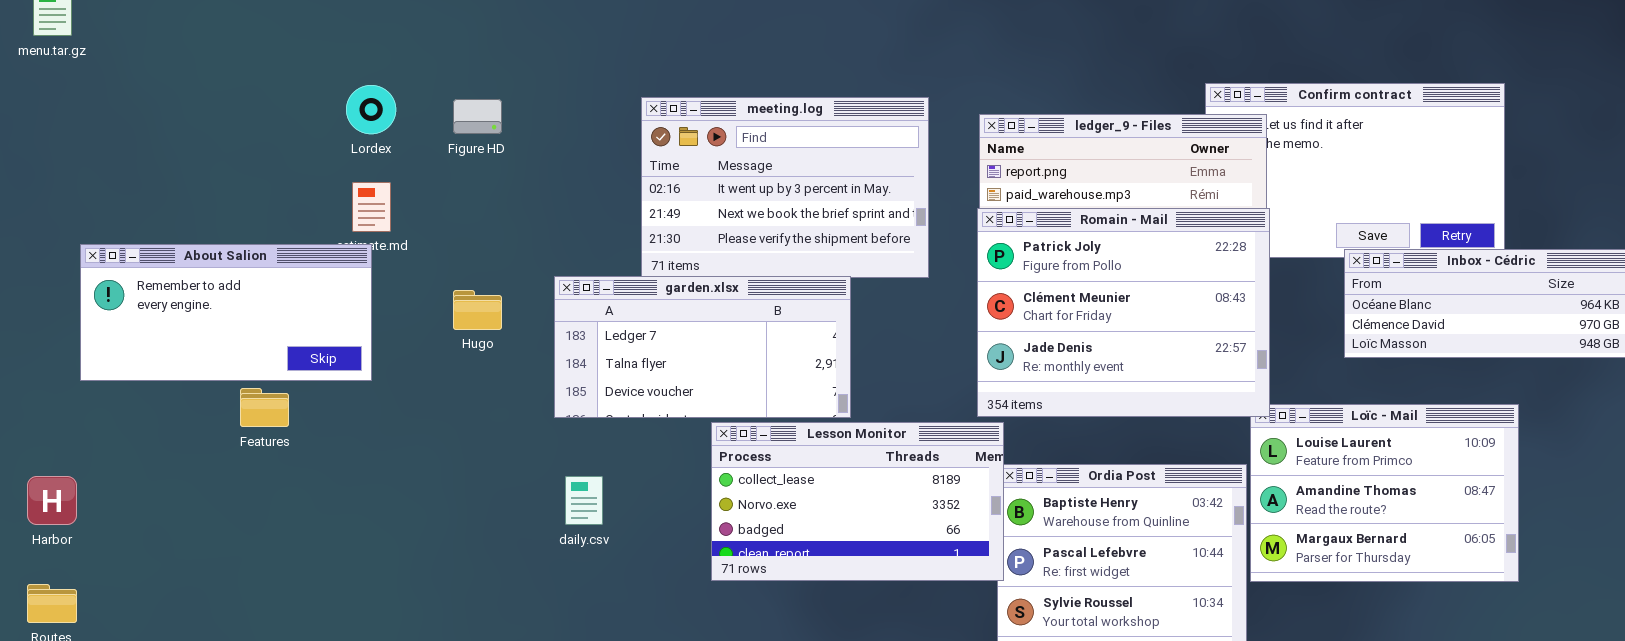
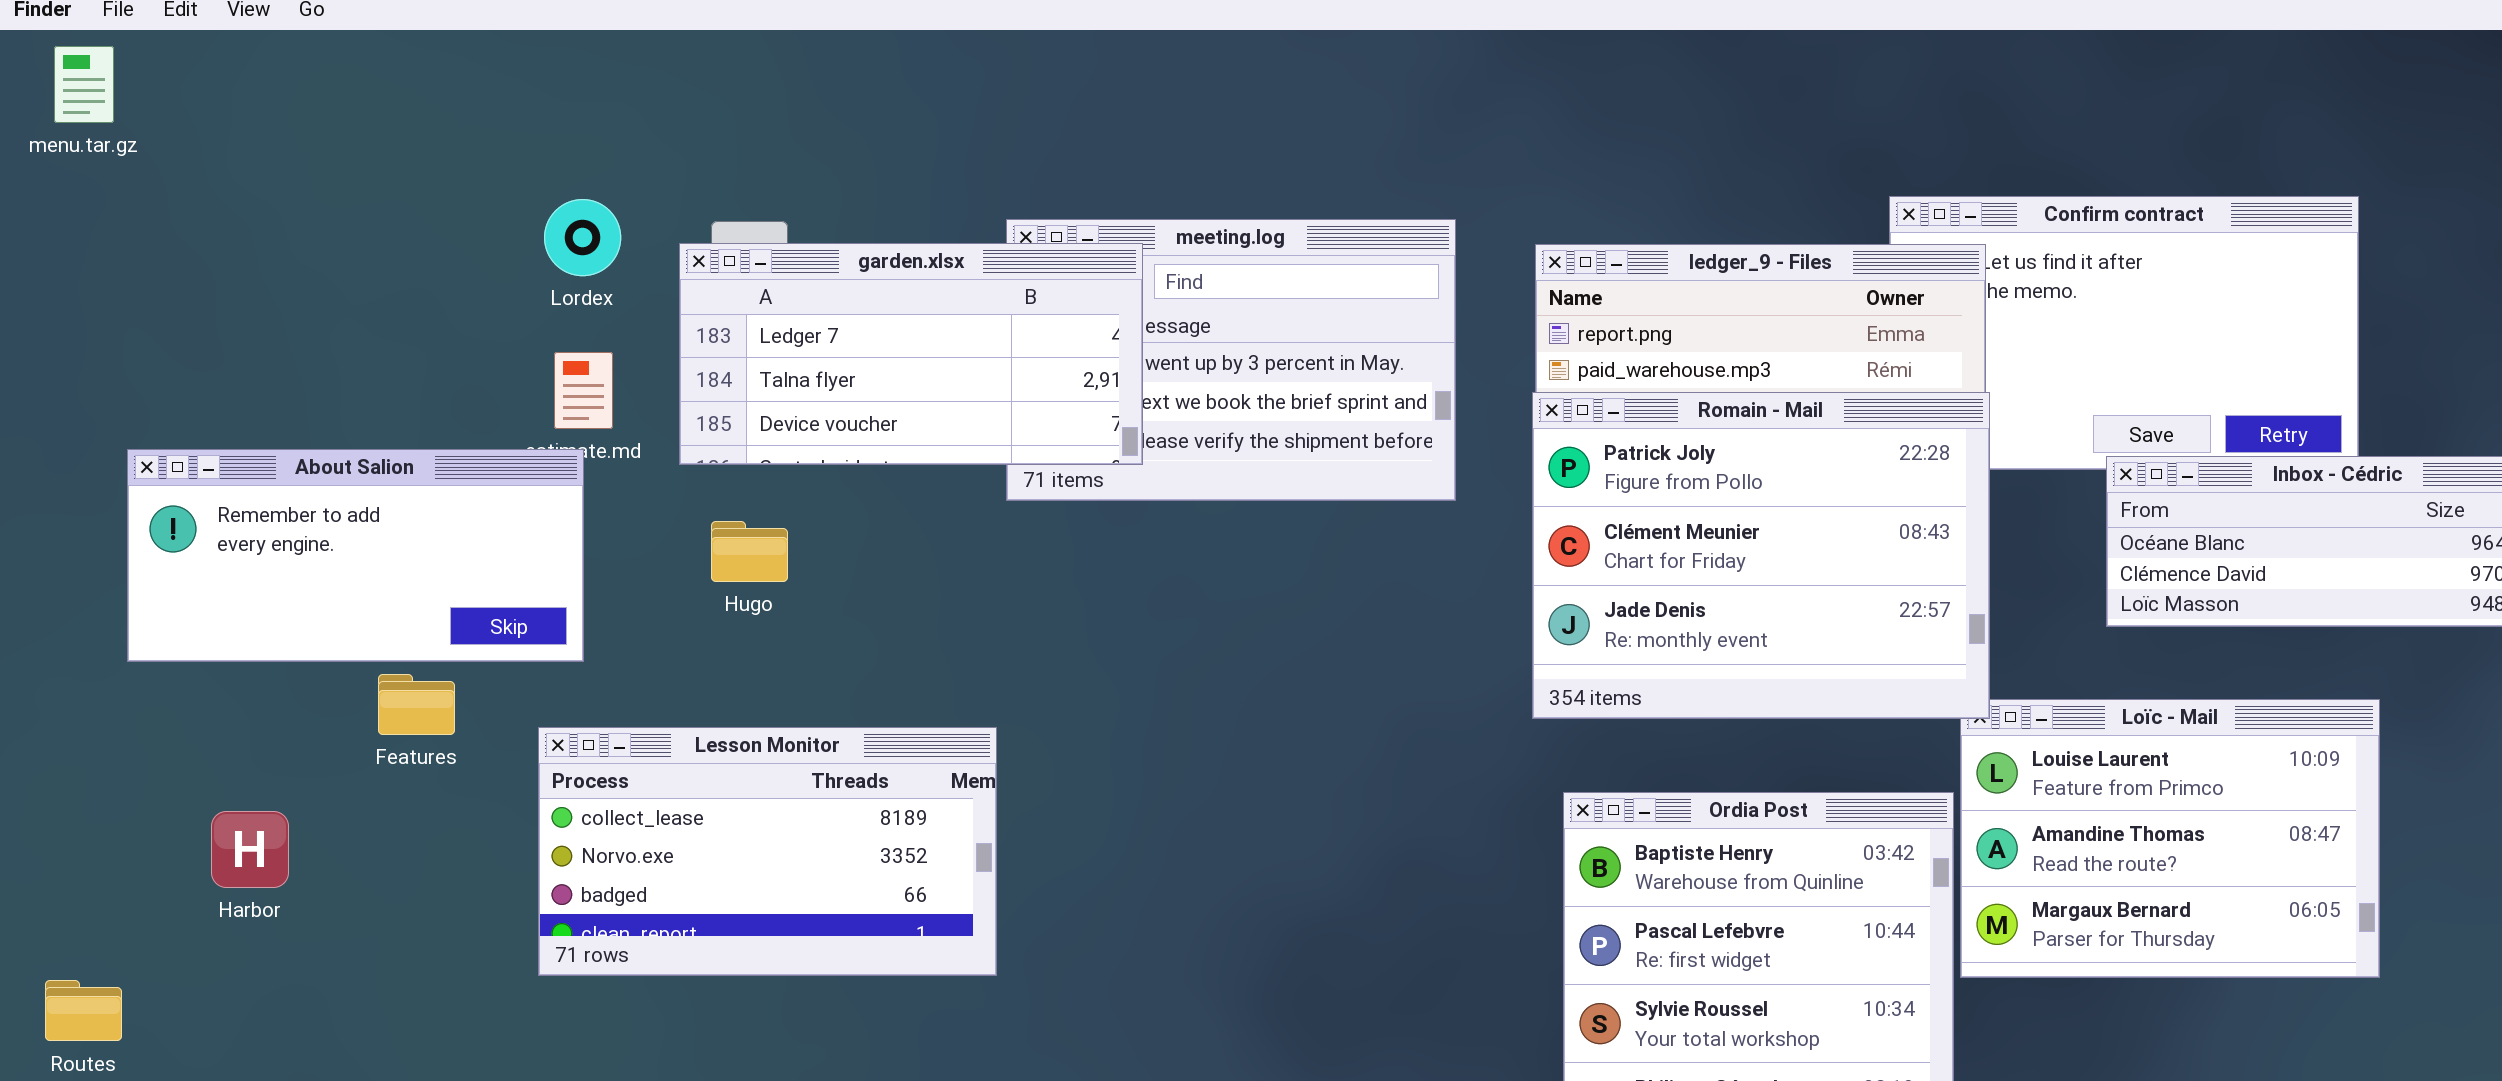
garden.xlsx: [554,276,851,418] -> [679,243,1143,465], moved
Lesson Monitor: [711,422,1004,581] -> [538,727,997,976], moved
Harbor: [27,476,77,525] -> [211,811,289,888], moved

